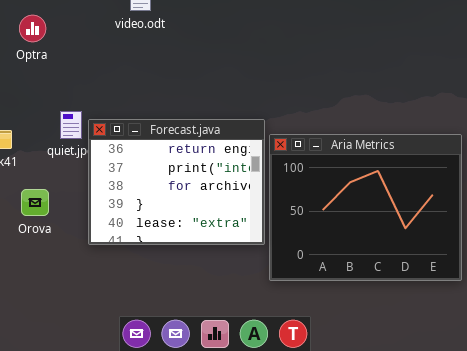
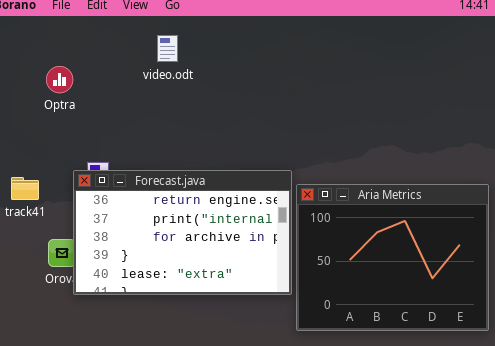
Forecast.java: [88,119,265,245] -> [73,170,292,295], resized

